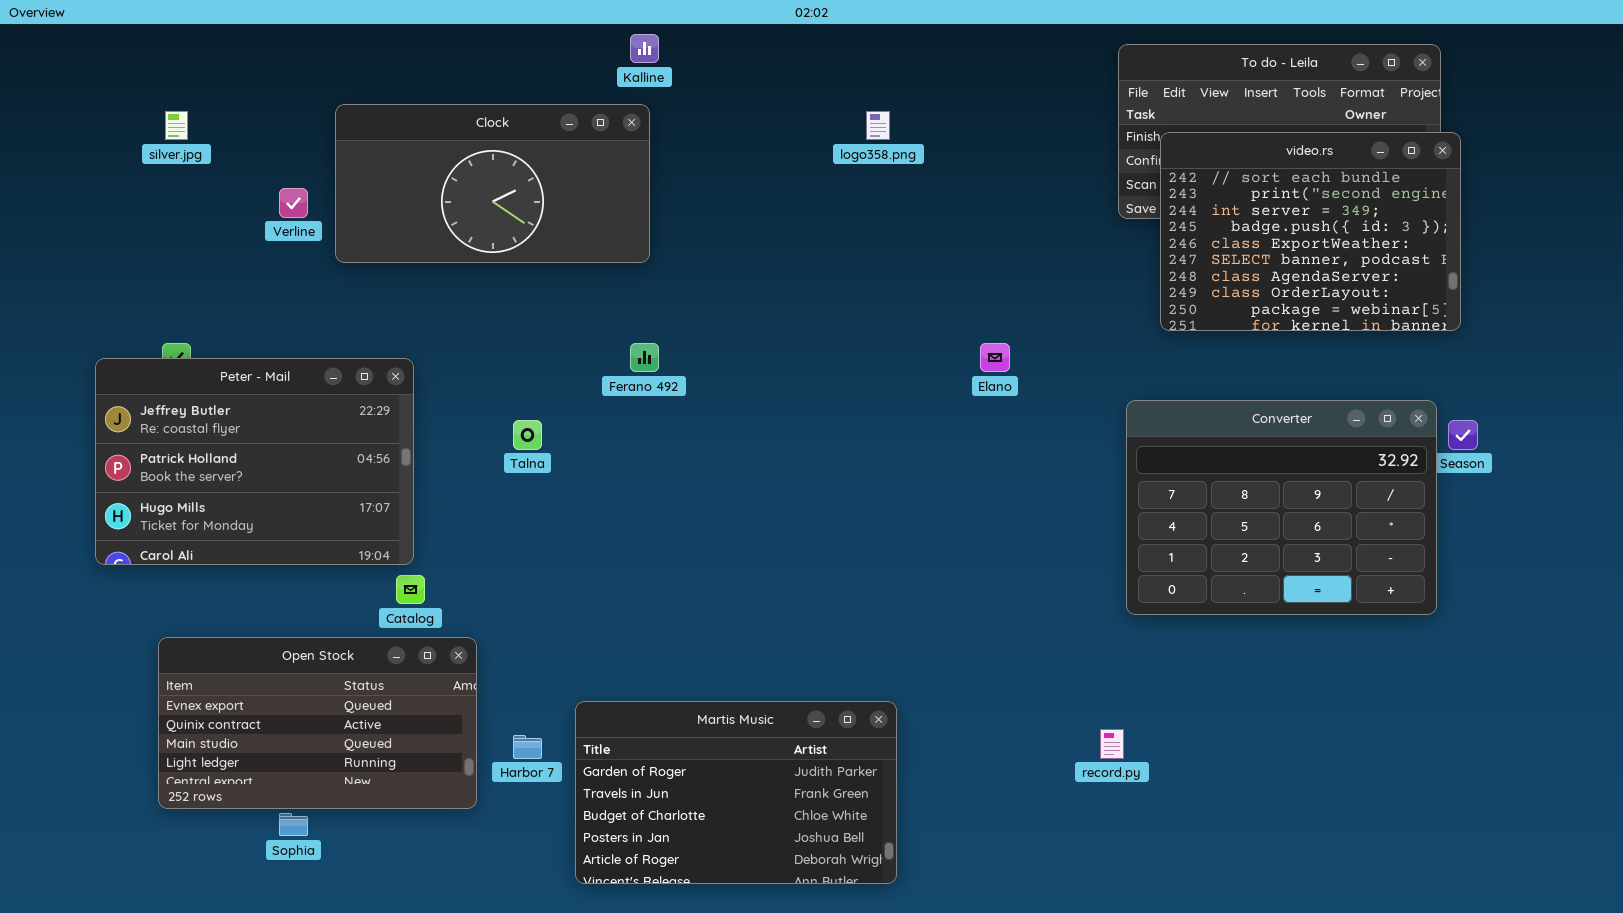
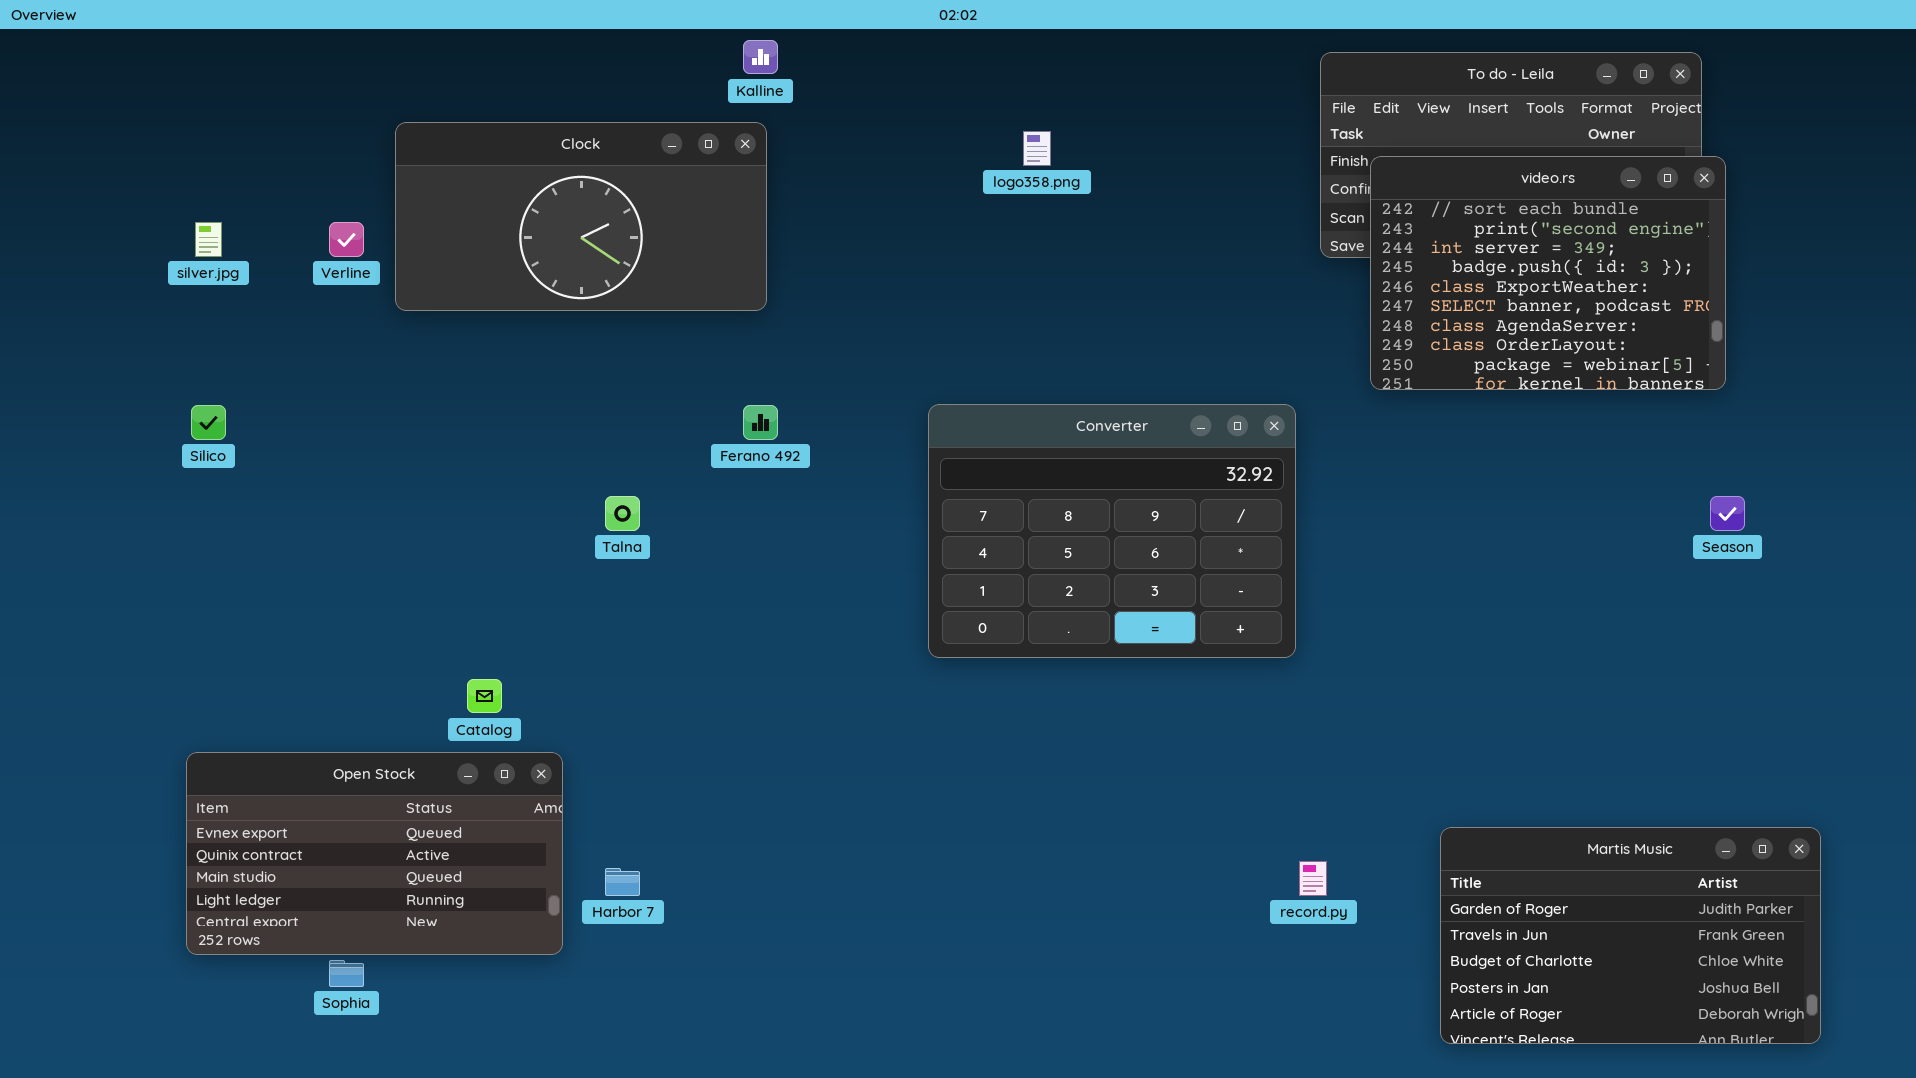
silver.jpg: [165,111,188,140] -> [195,222,222,257], moved
Peter - Mail: [95,358,414,565] -> none, closed
Converter: [1126,400,1437,615] -> [928,404,1296,658], moved
Martis Music: [575,701,897,884] -> [1440,827,1821,1044], moved

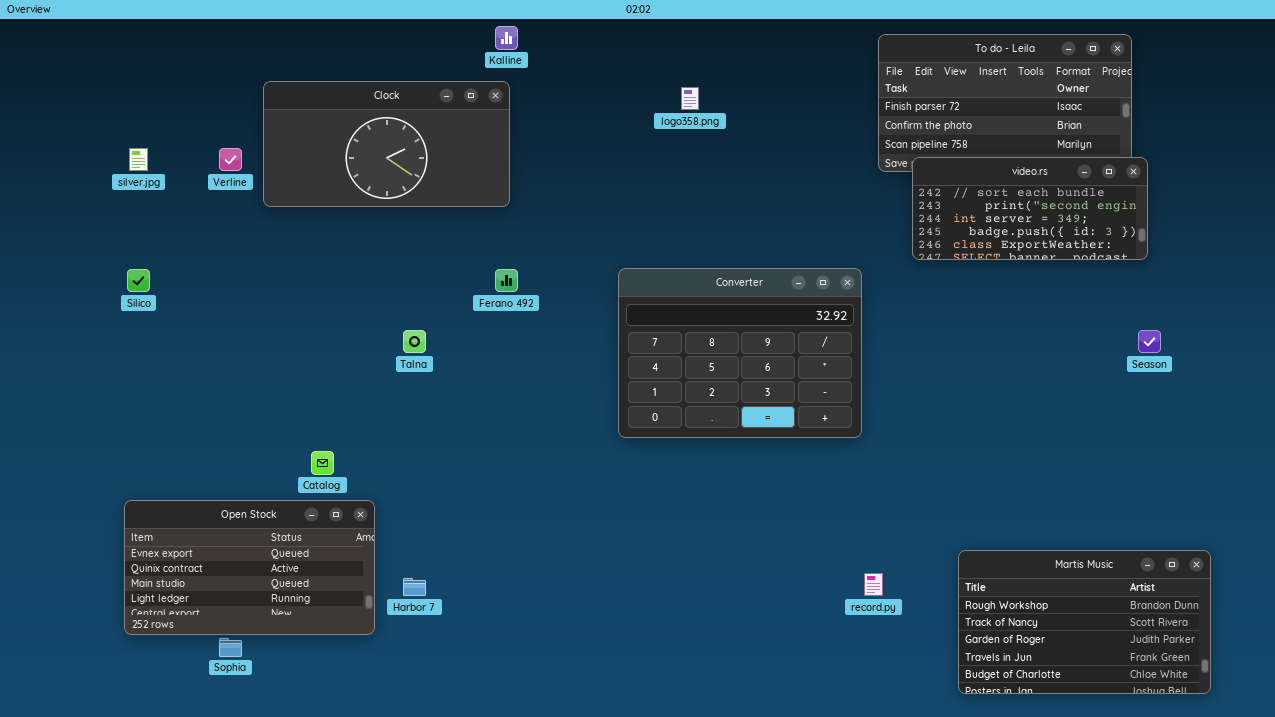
video.rs: [1370,156,1726,390] -> [912,157,1148,260], resized
Martis Music: [1440,827,1821,1044] -> [958,550,1211,694], scrolled up 2 rows

